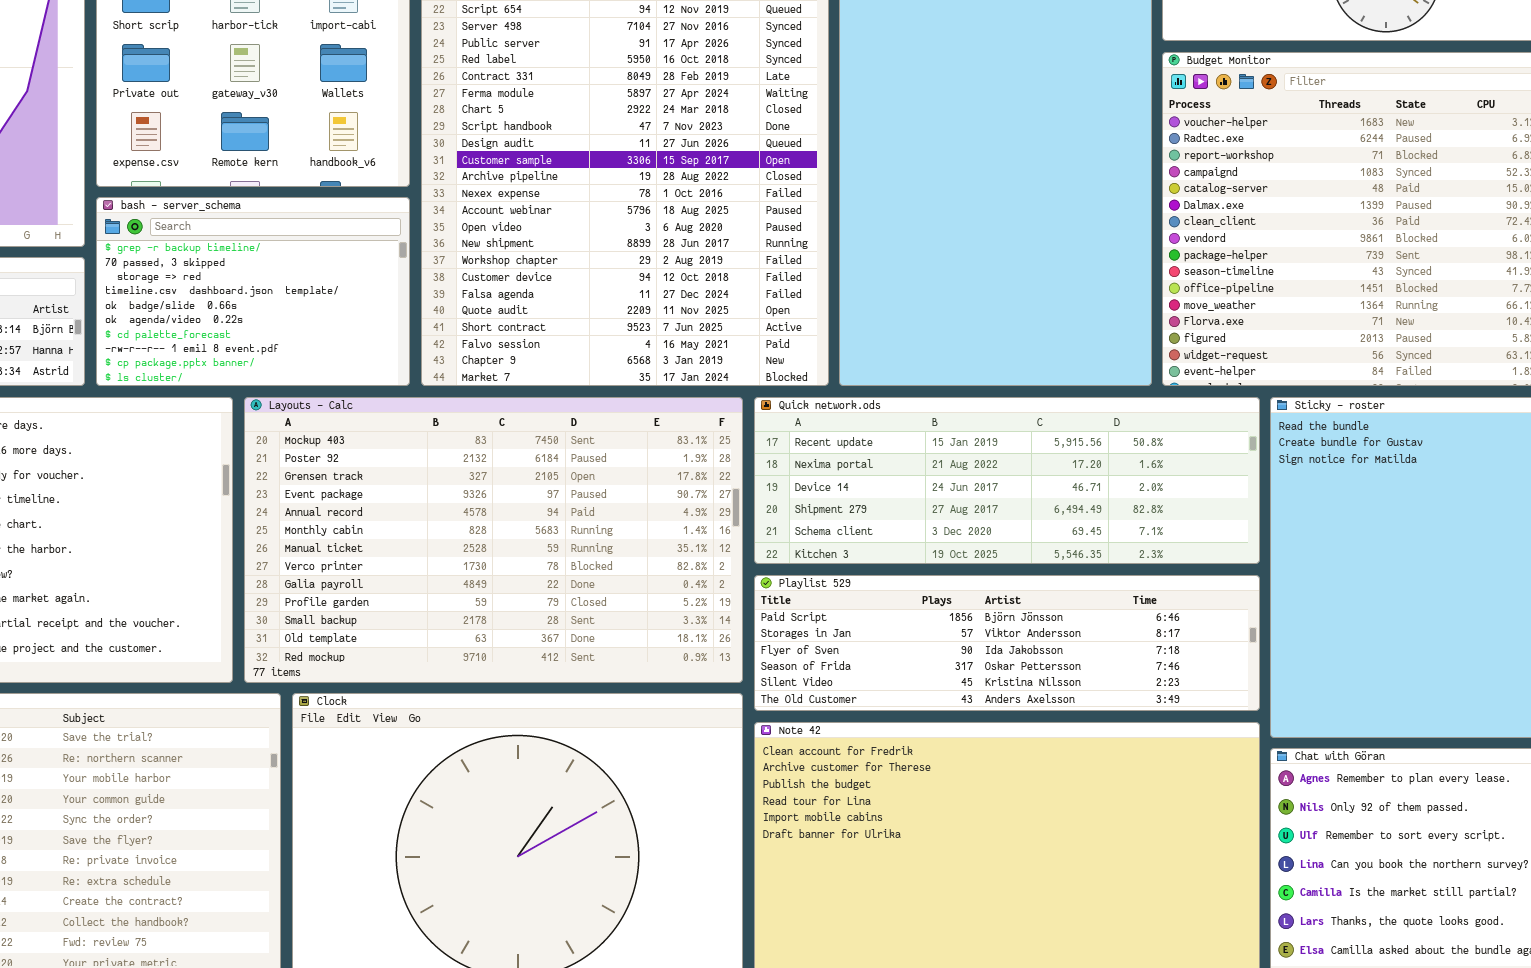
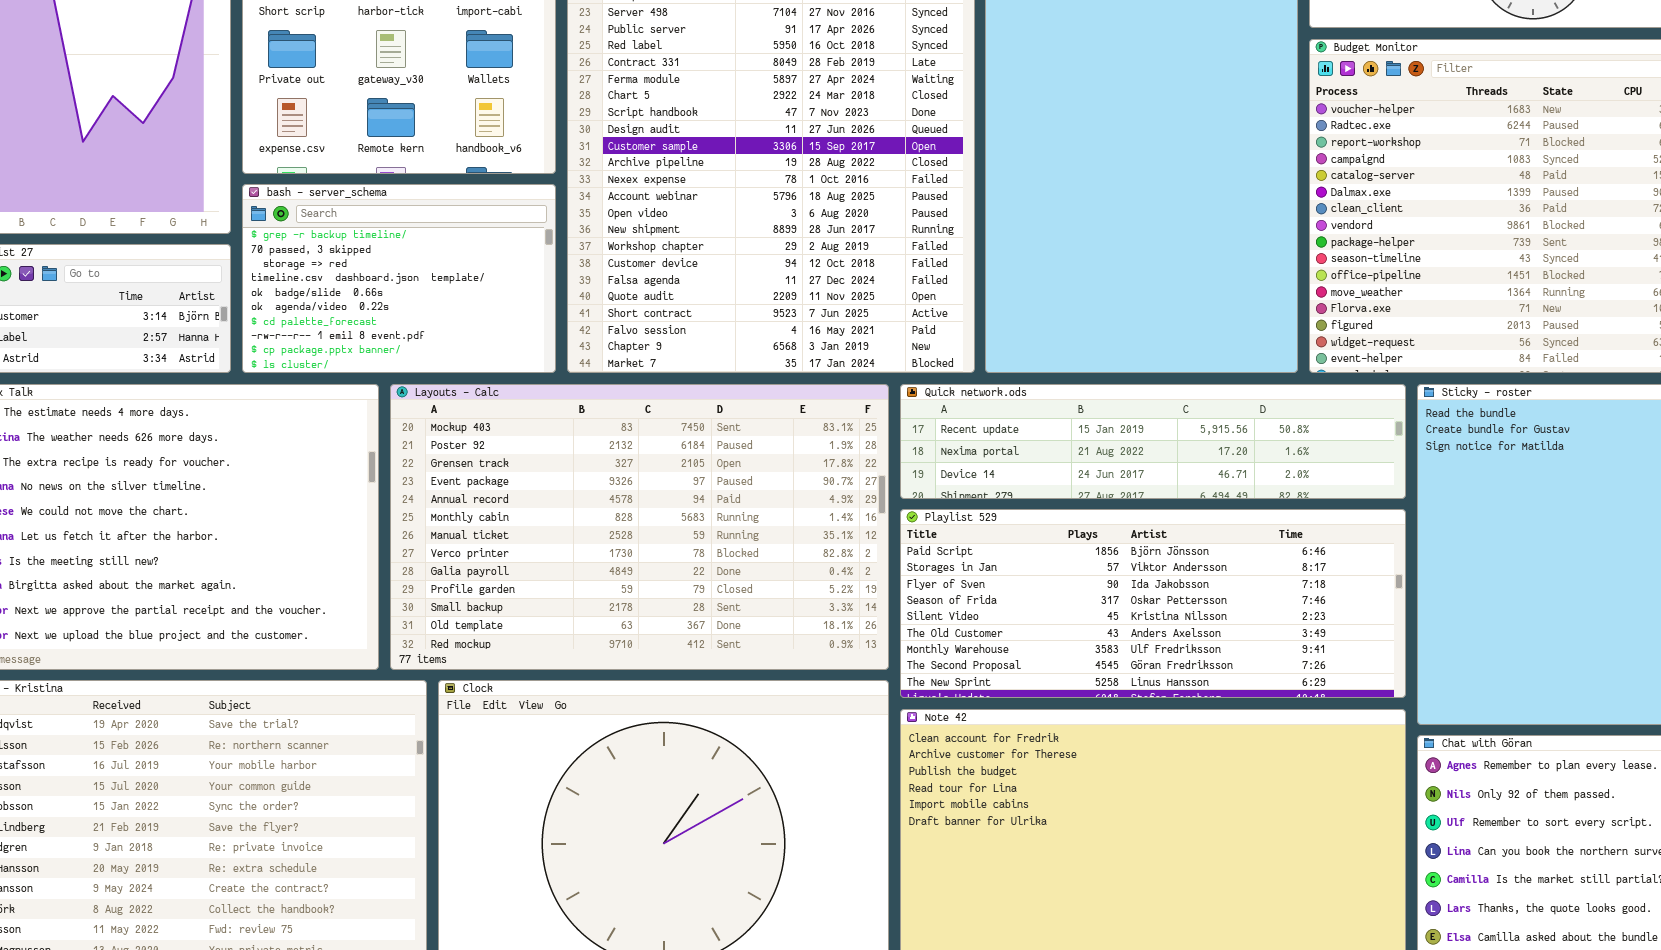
Quick network.ods: [754,397,1260,564] -> [900,384,1406,499], resized
Playlist 529: [754,575,1260,711] -> [900,509,1406,698], resized

